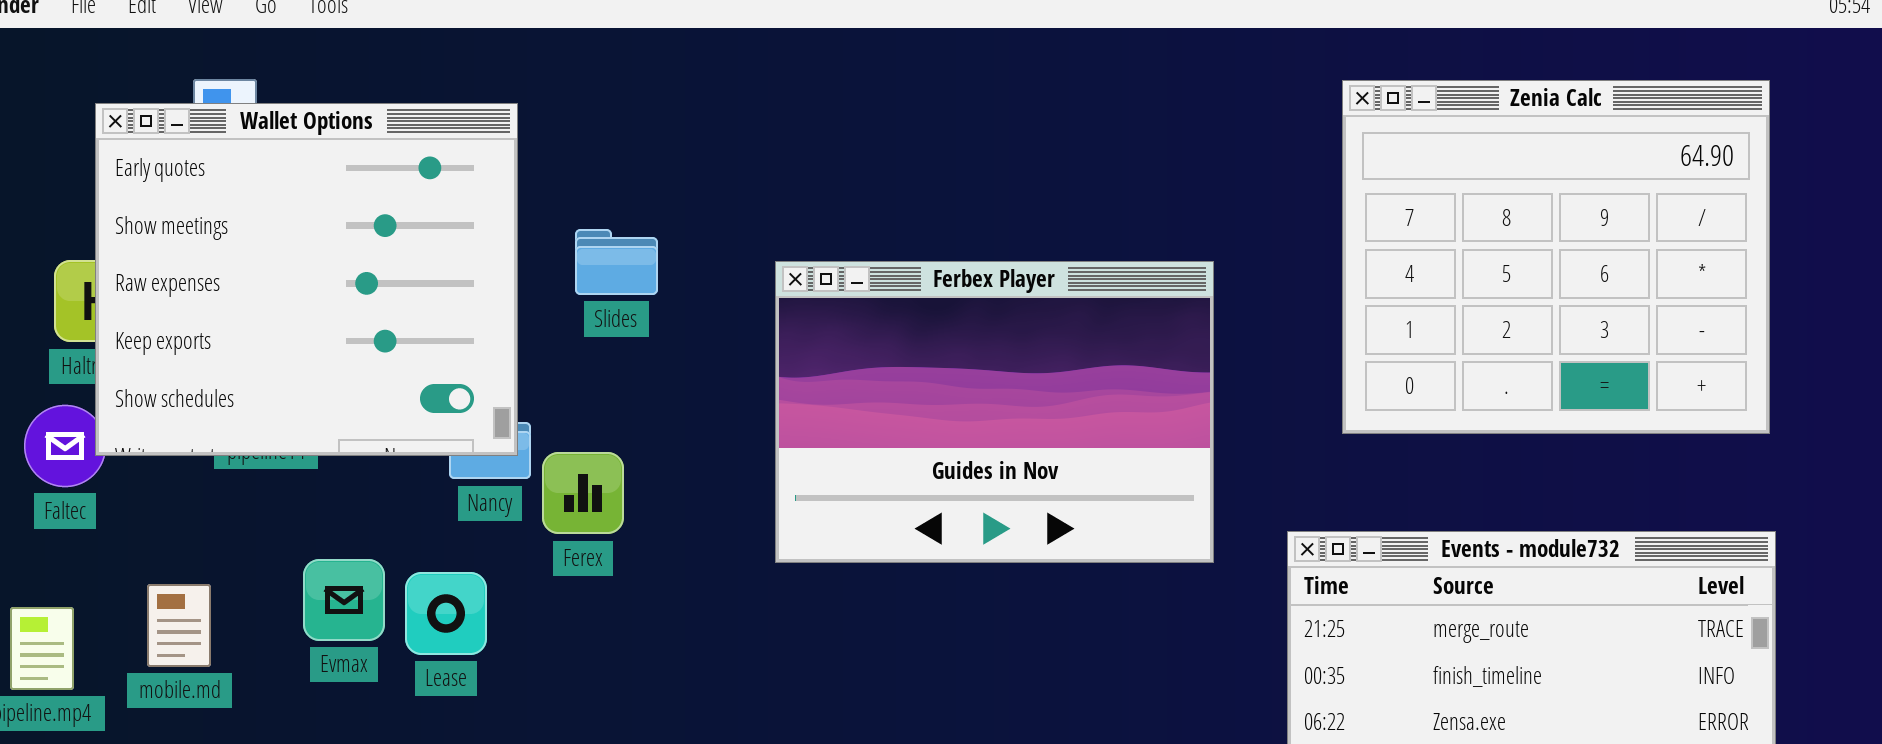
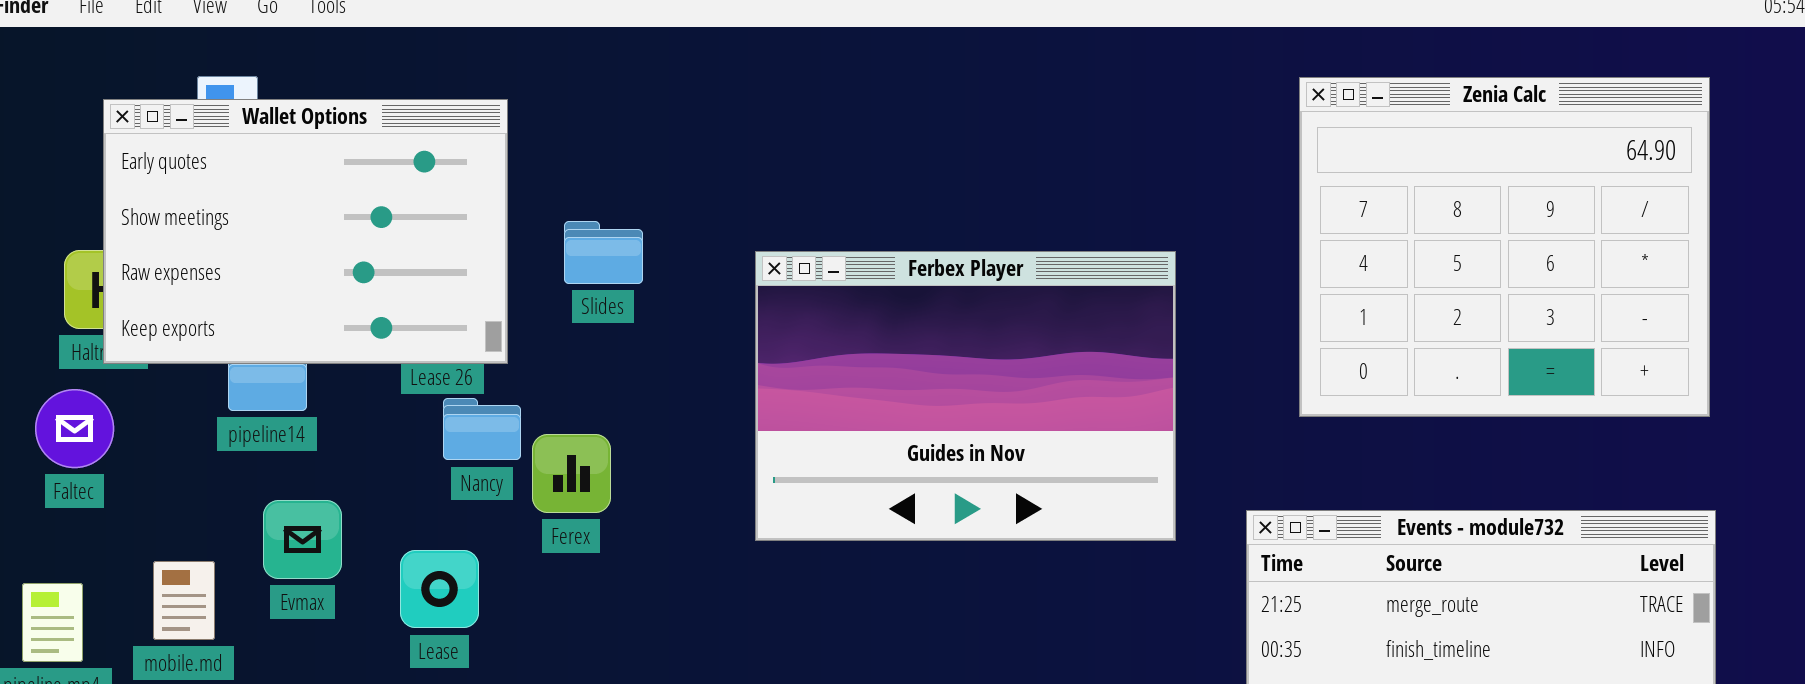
Wallet Options: [95,103,518,456] -> [103,99,508,364], resized
Evmax: [303,559,385,641] -> [263,500,342,579], moved

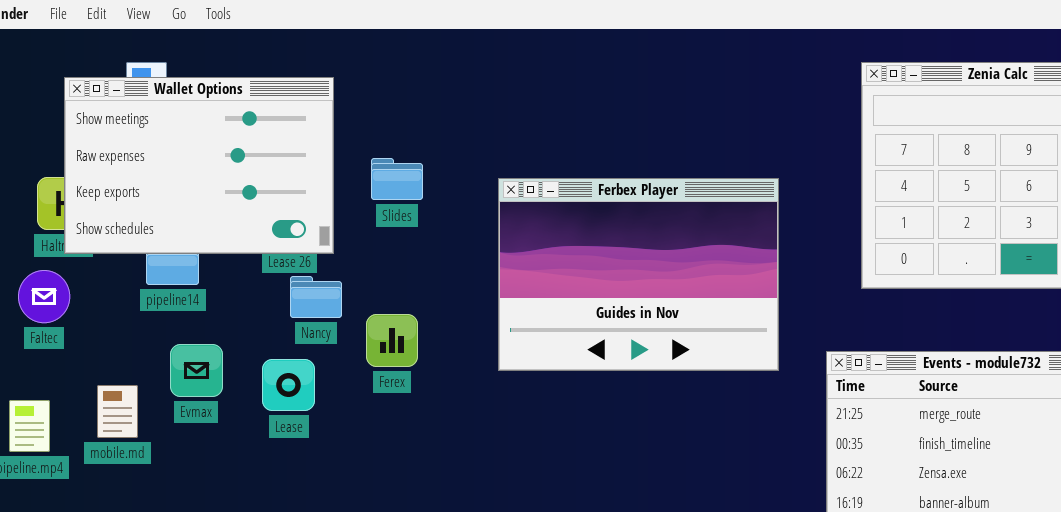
Wallet Options: [103,99,508,364] -> [64,77,334,254], scrolled down 1 row
Ferex: [532,434,611,513] -> [366,314,418,367], moved
Lease: [400,550,479,628] -> [262,359,315,411], moved

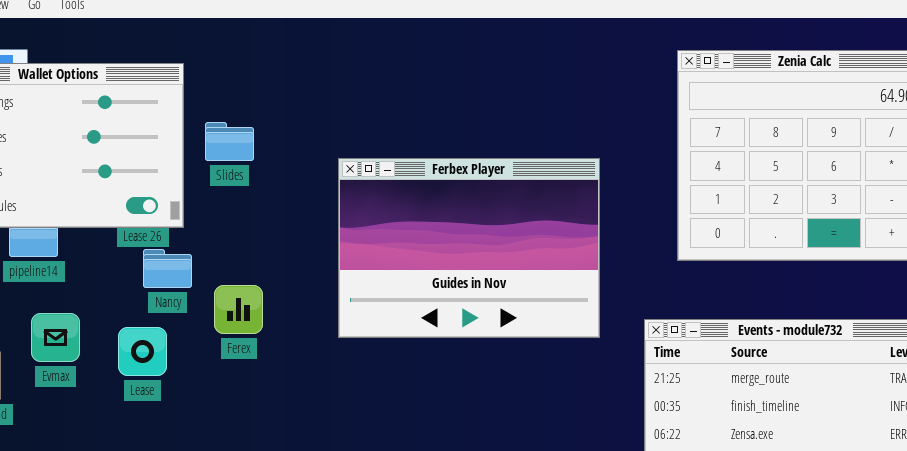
Slides: [371,158,423,200] -> [205,122,254,161], moved

